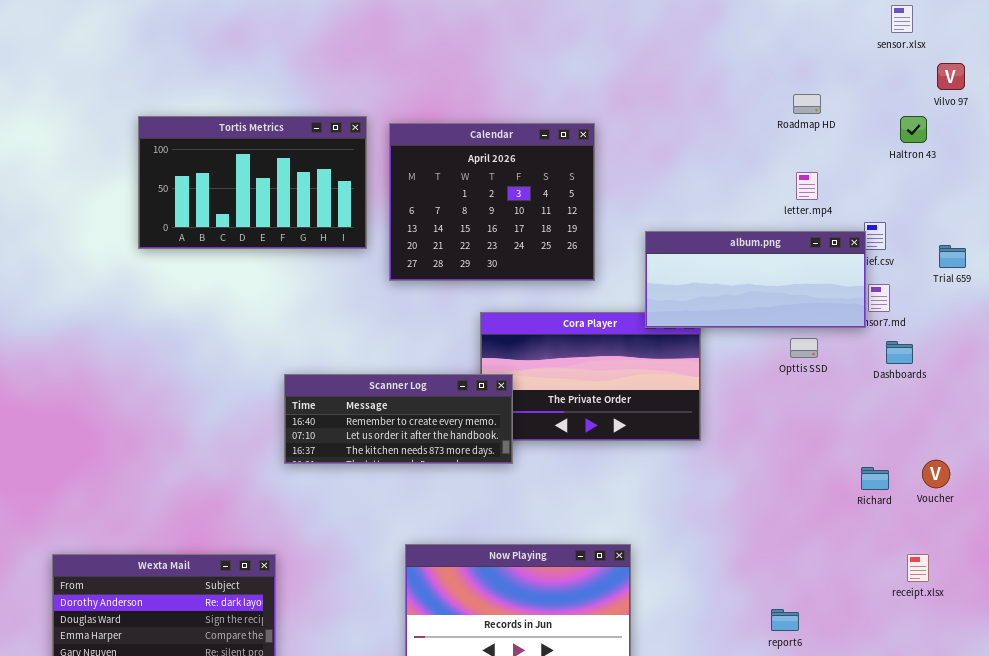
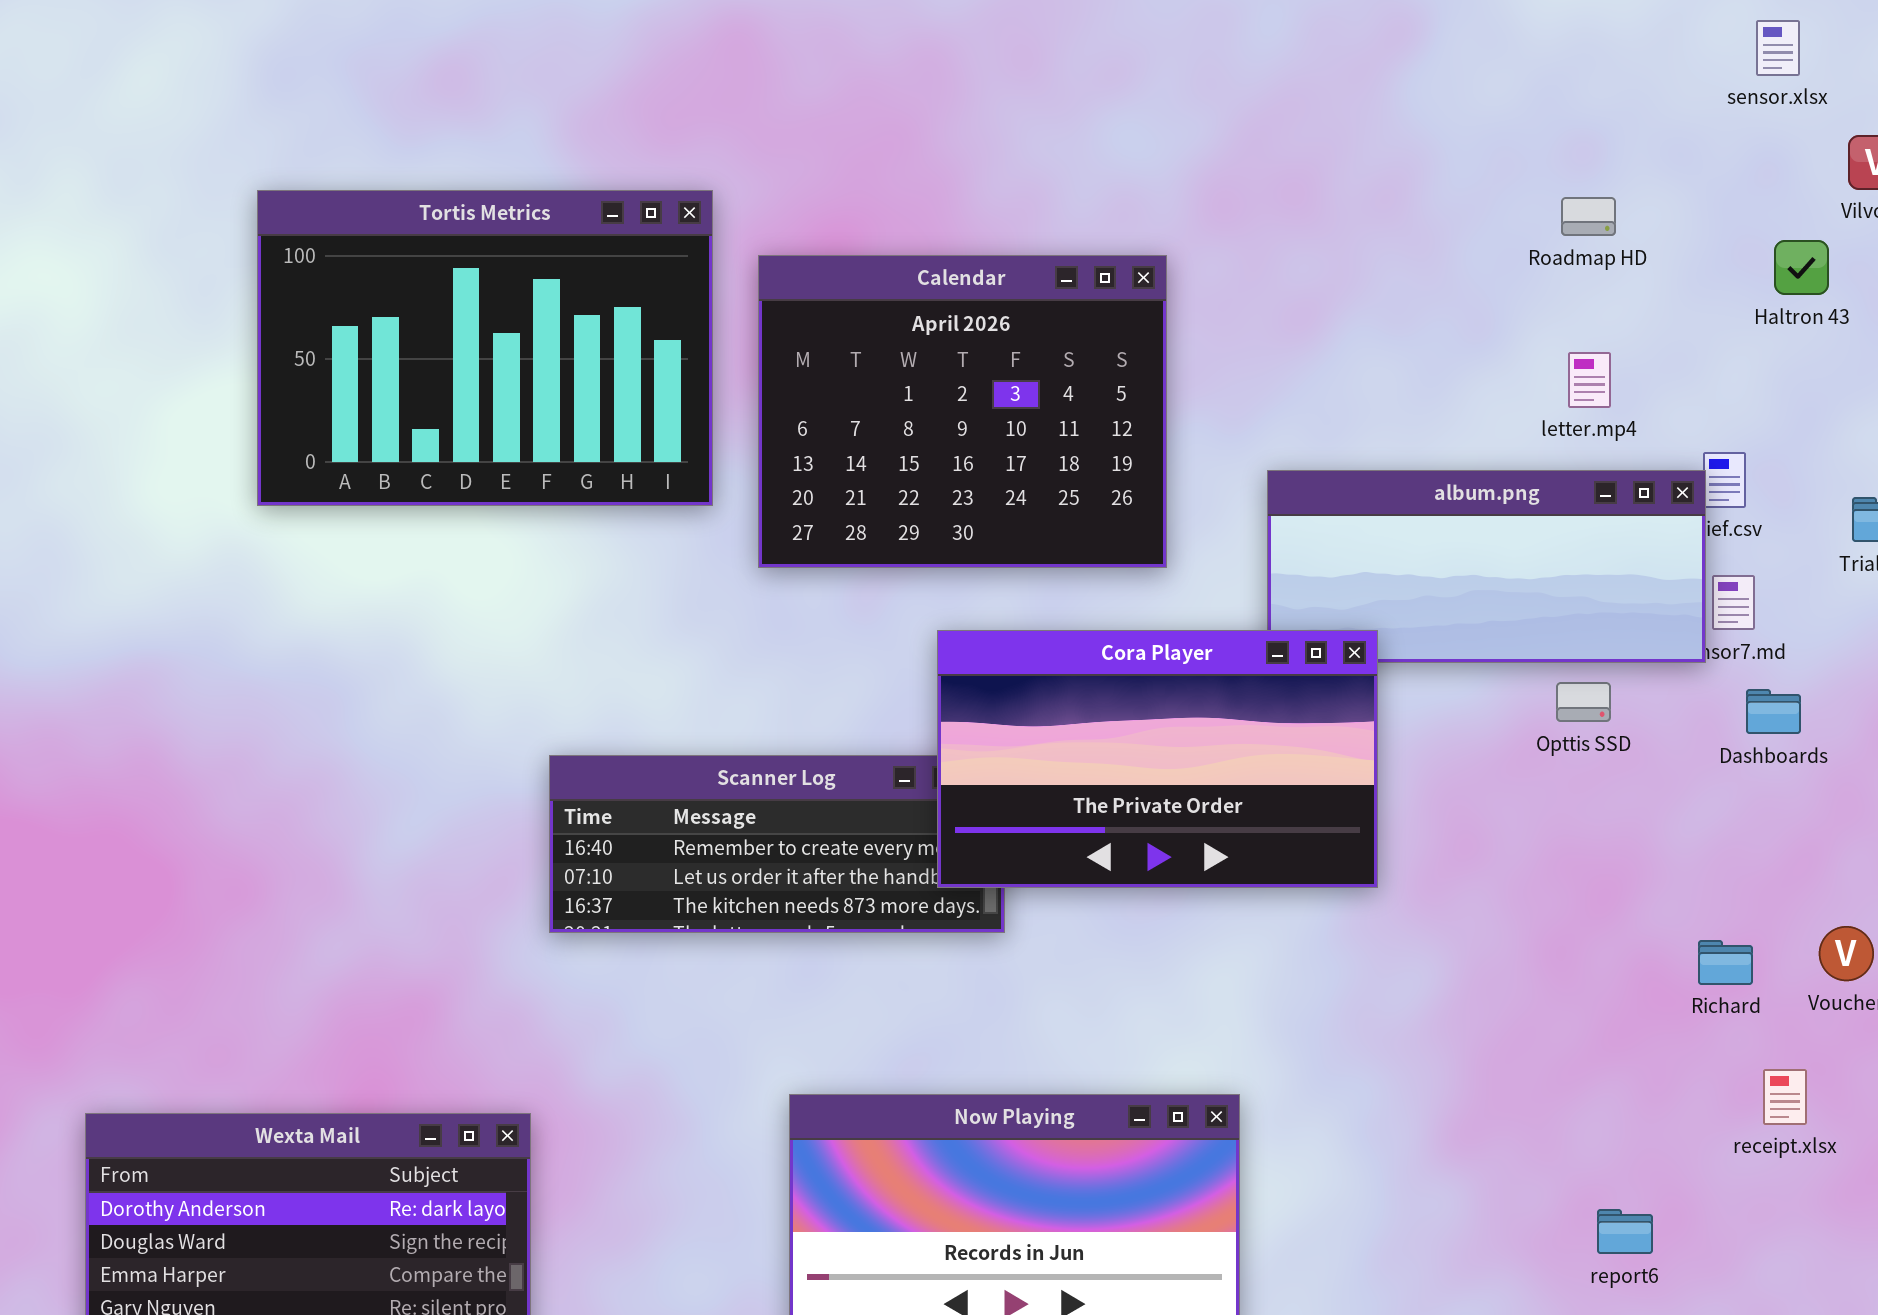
Tortis Metrics: [138,116,367,249] -> [257,190,713,506], resized
Cora Player: [480,312,701,441] -> [937,630,1378,888], raised
receipt.xlsx: [907,554,929,582] -> [1763,1069,1807,1125], moved
report6: [771,609,799,631] -> [1597,1209,1653,1254], moved

